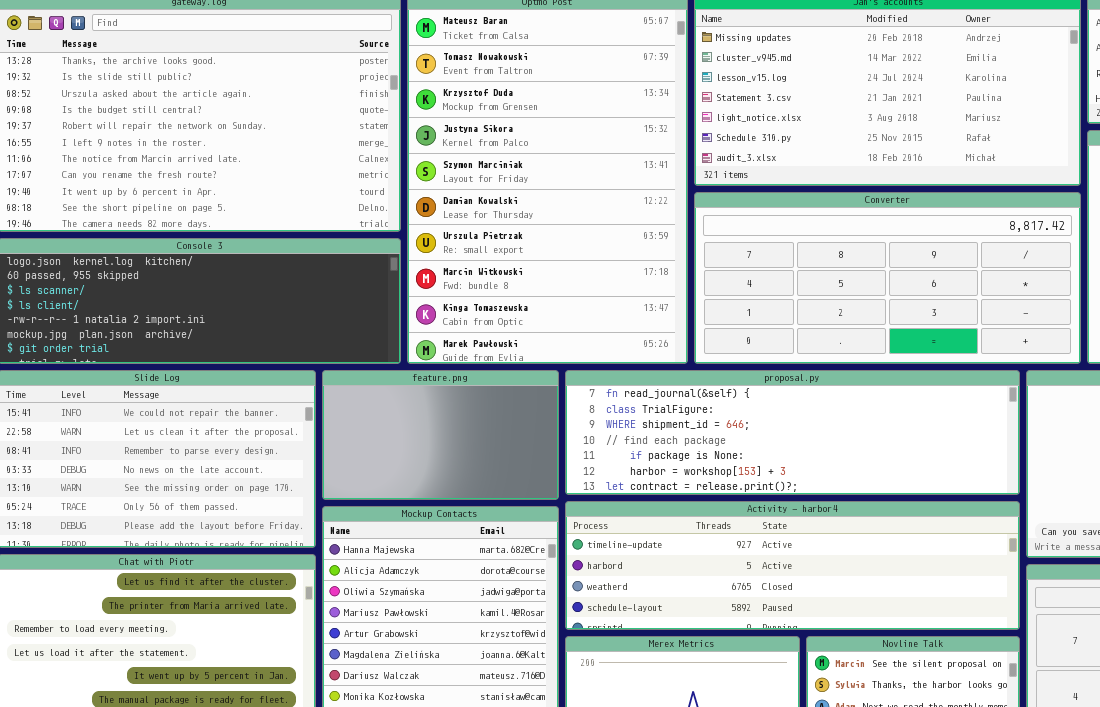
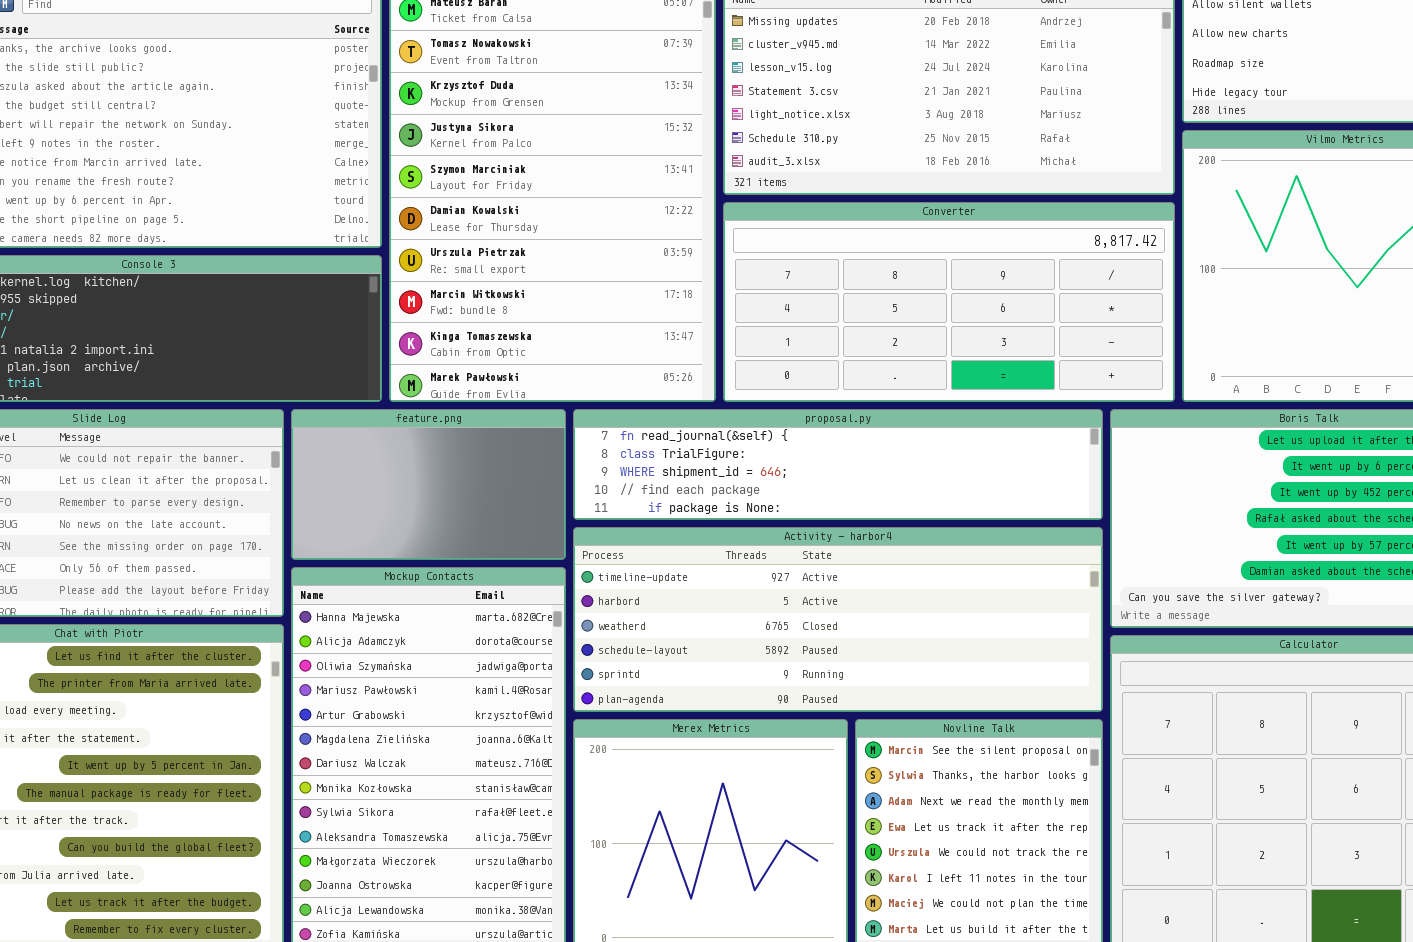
proposal.py: [565,370,1020,495] -> [573,409,1103,520], resized
Activity - harbor4: [565,501,1020,630] -> [573,527,1103,712], resized

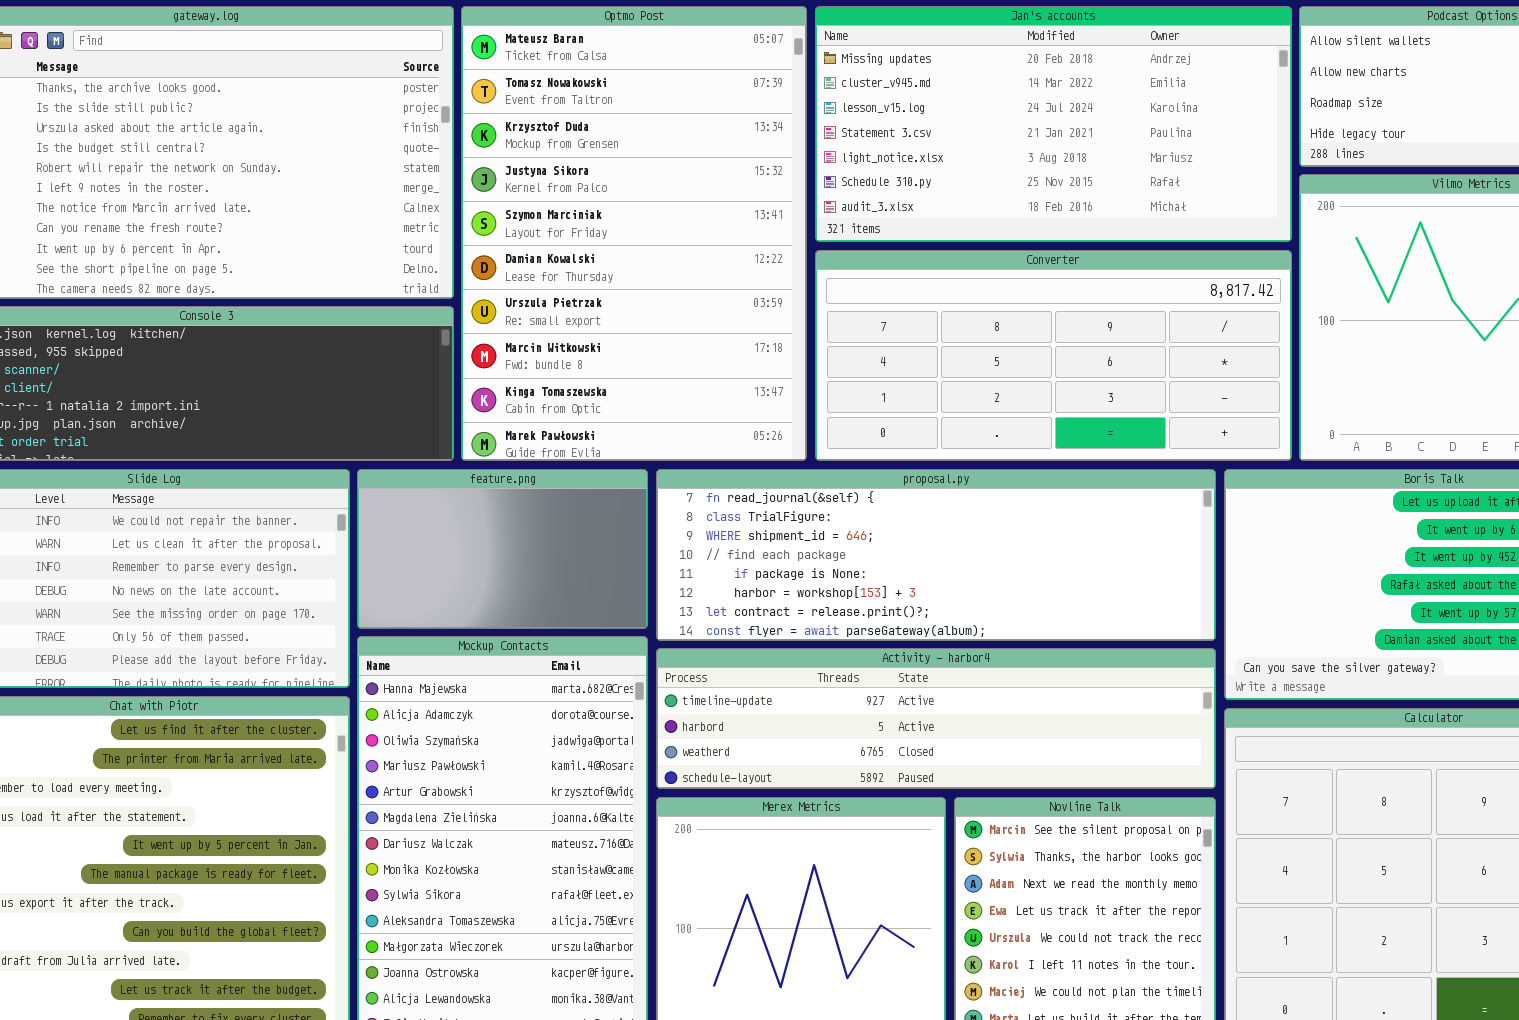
proposal.py: [573,409,1103,520] -> [656,469,1216,641], resized
Activity - harbor4: [573,527,1103,712] -> [656,648,1216,789], resized

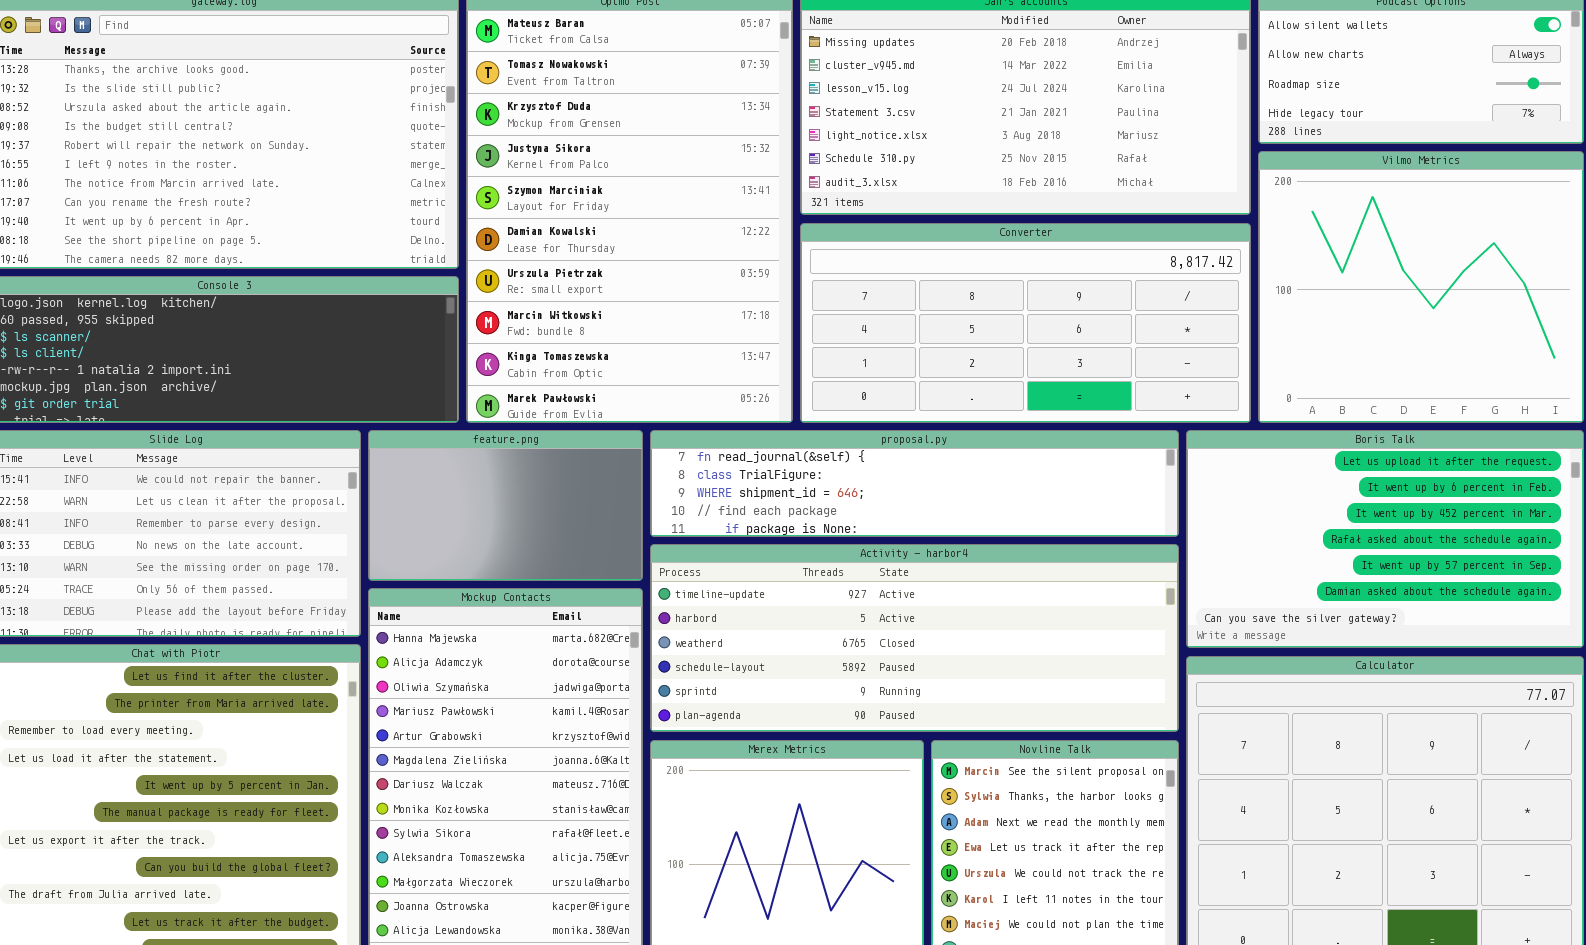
proposal.py: [656,469,1216,641] -> [650,430,1179,537], resized
Activity - harbor4: [656,648,1216,789] -> [650,544,1179,732], resized

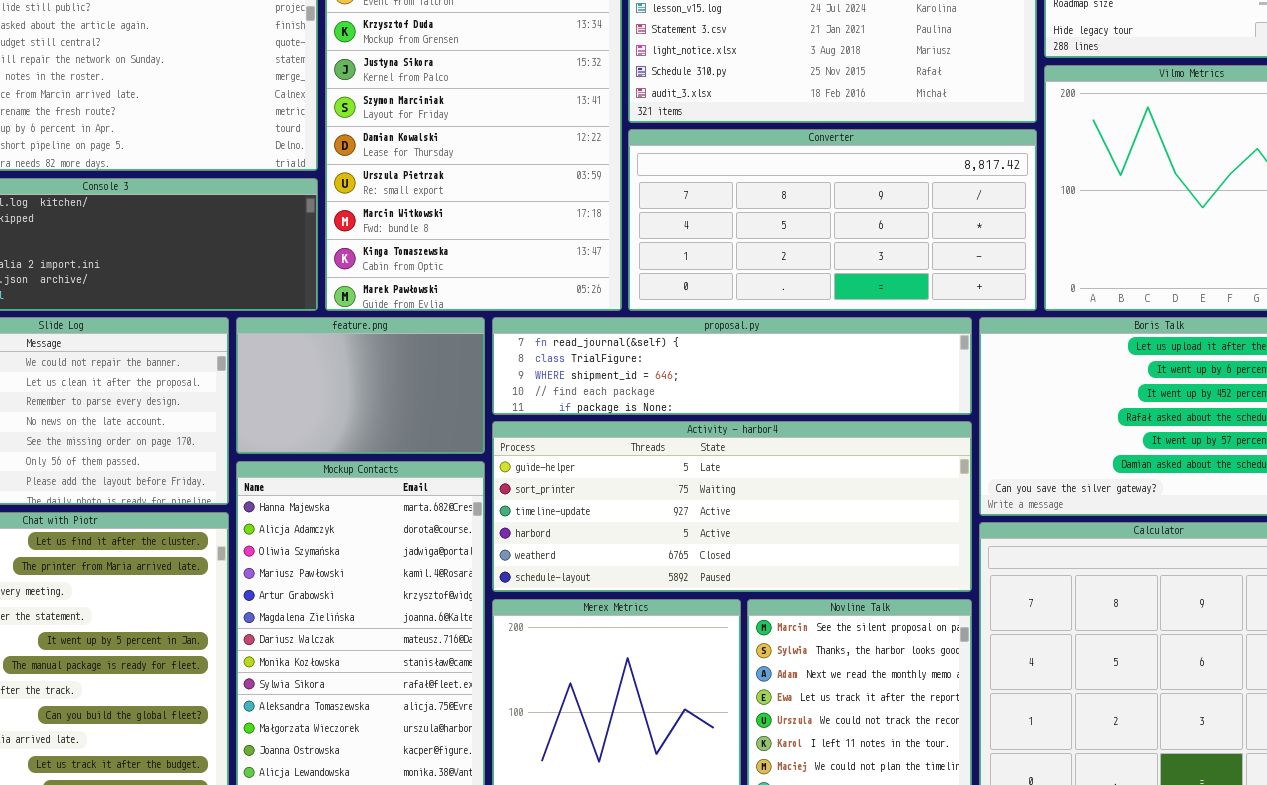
Activity - harbor4: [650,544,1179,732] -> [492,421,972,592], scrolled up 2 rows

